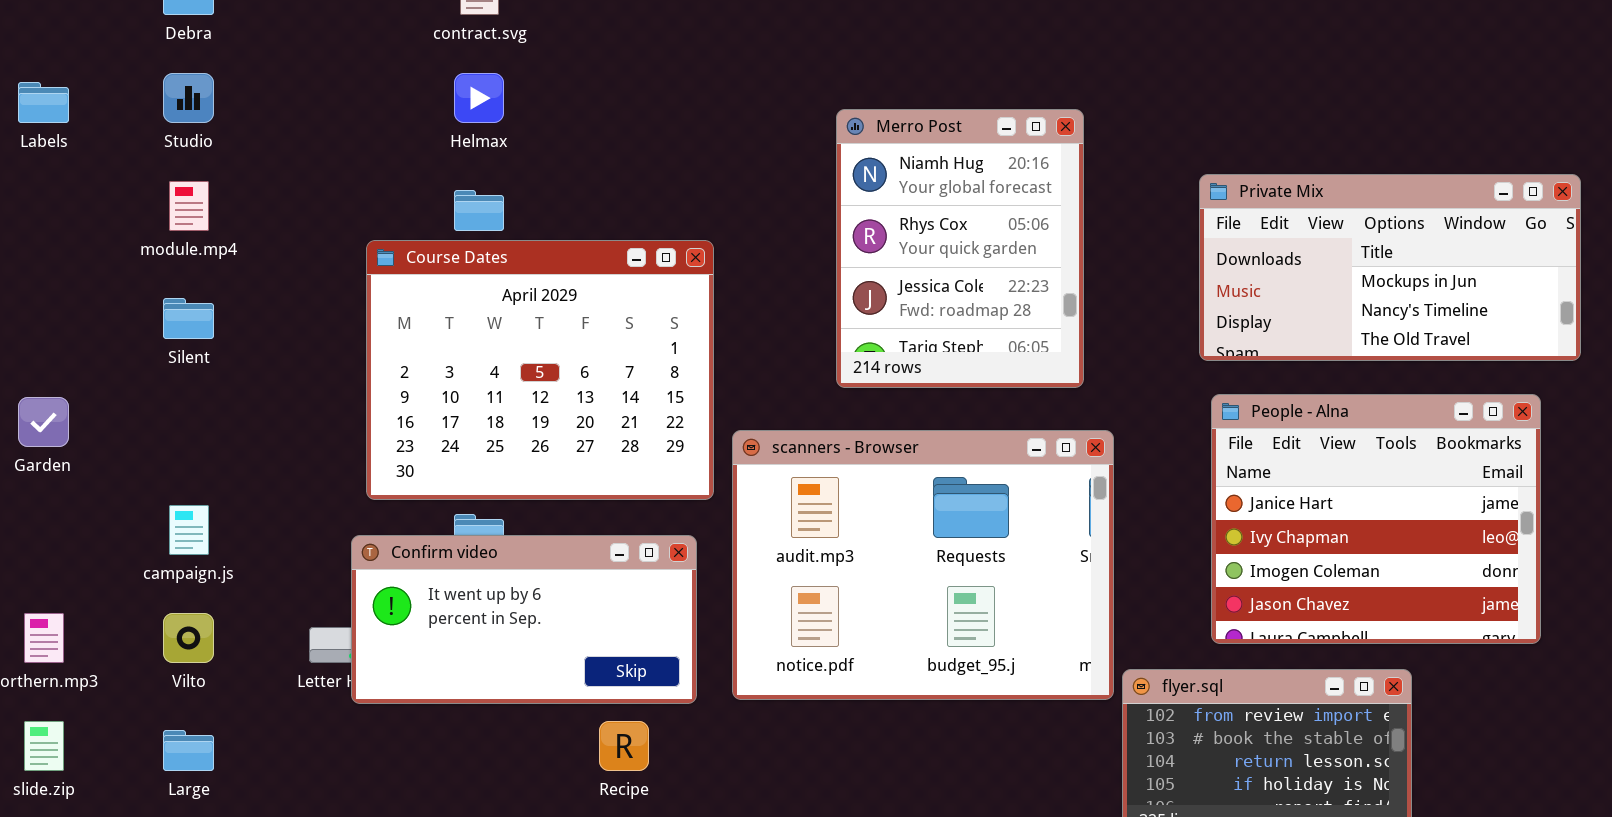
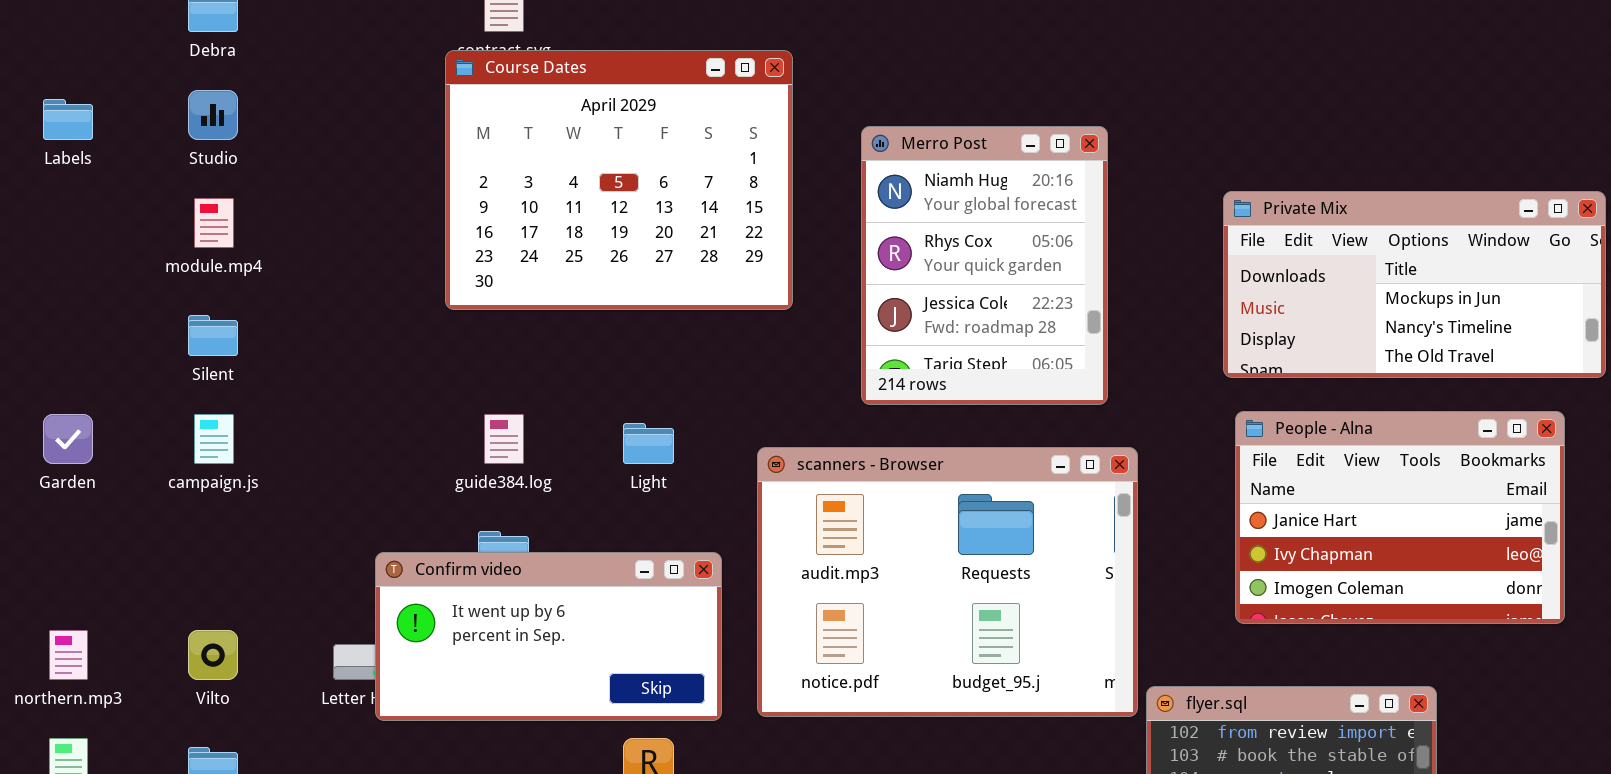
Course Dates: [366,240,714,500] -> [445,50,793,310], moved
People - Alna: [1211,394,1541,644] -> [1235,411,1565,624], resized
campaign.js: [169,505,209,555] -> [194,414,234,464], moved

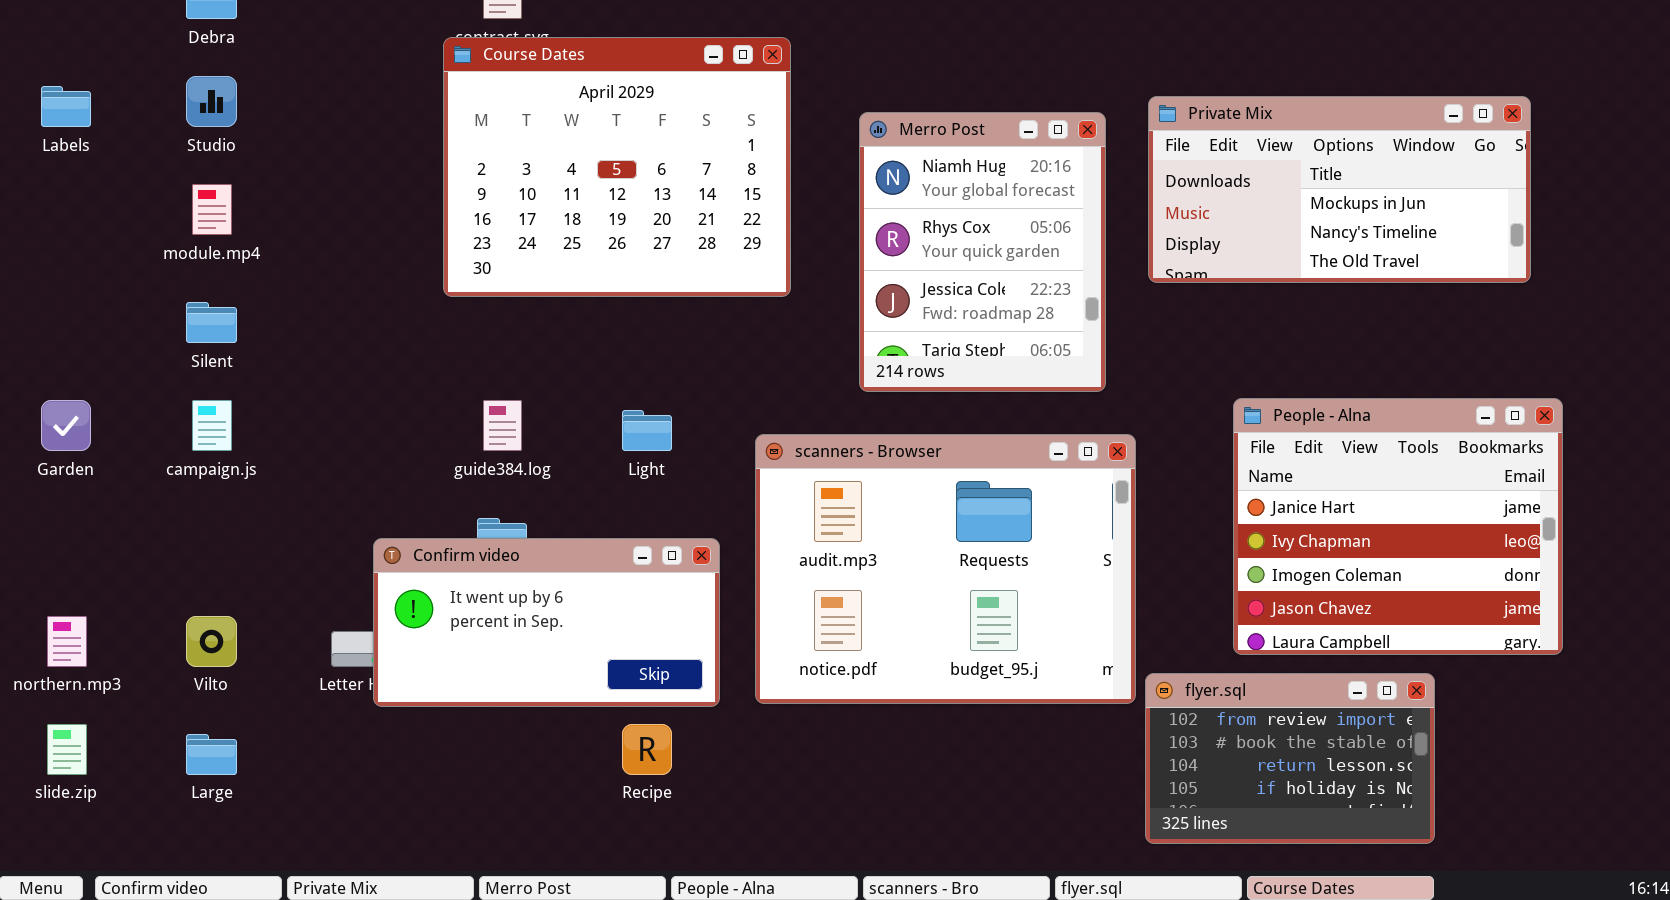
Private Mix: [1223,191,1606,378] -> [1148,96,1531,283], moved
People - Alna: [1235,411,1565,624] -> [1233,398,1563,655], resized

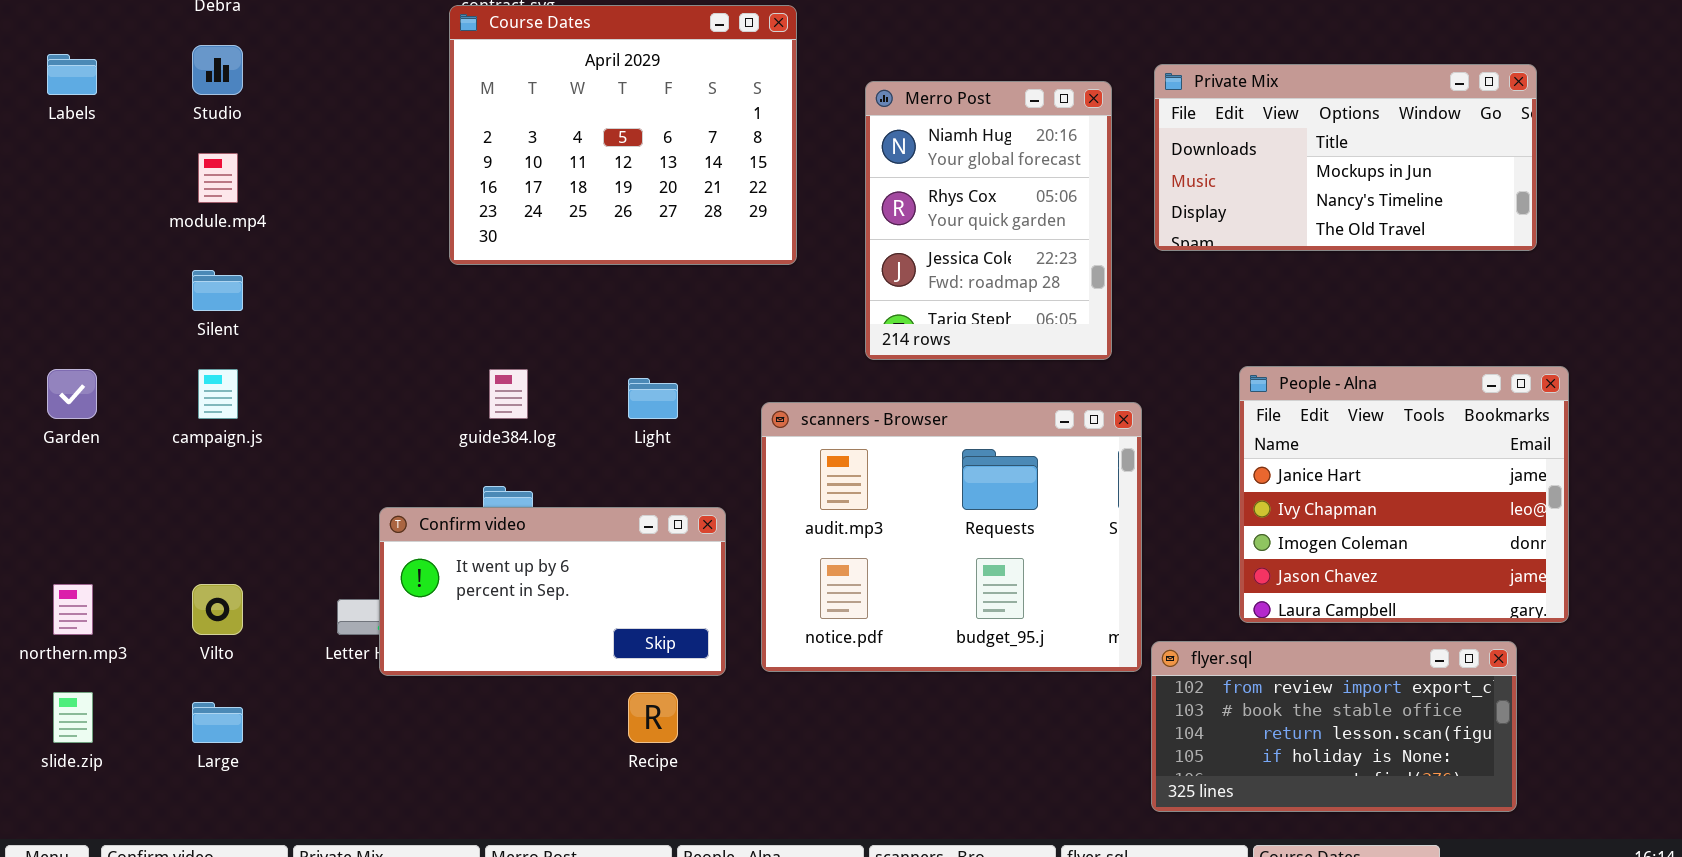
flyer.sql: [1145,673,1435,844] -> [1151,641,1517,812], resized

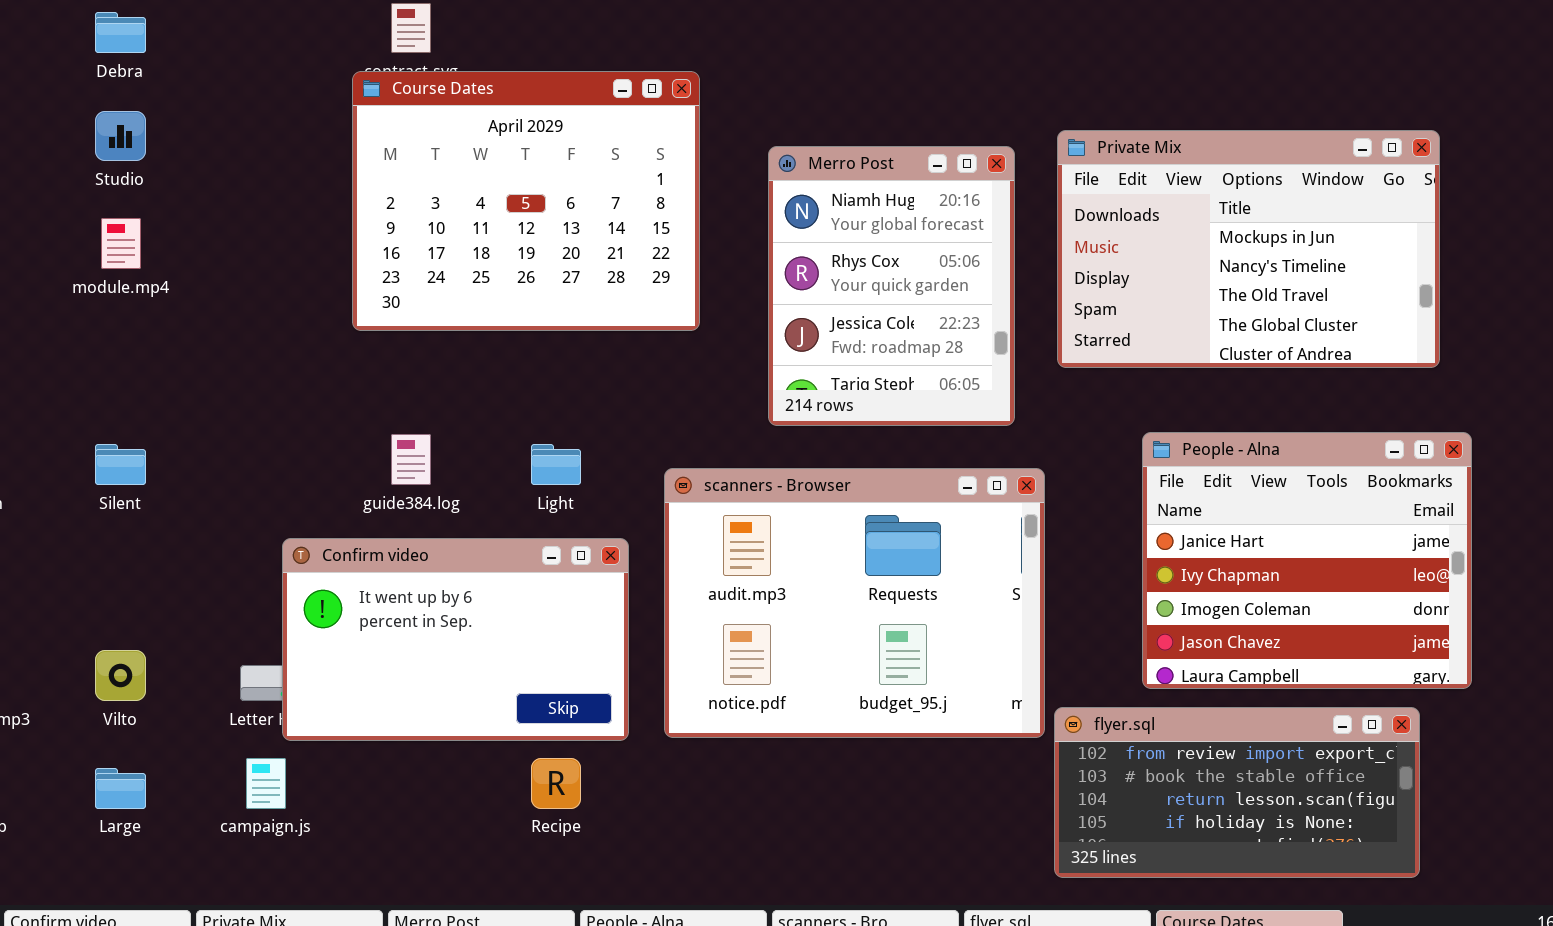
Private Mix: [1154,64,1537,251] -> [1057,130,1440,368], resized
Silent: [192,270,243,311] -> [95,444,146,485], moved
campaign.js: [198,369,238,419] -> [246,758,286,809], moved
Confirm video: [379,507,726,676] -> [282,538,629,741], resized

